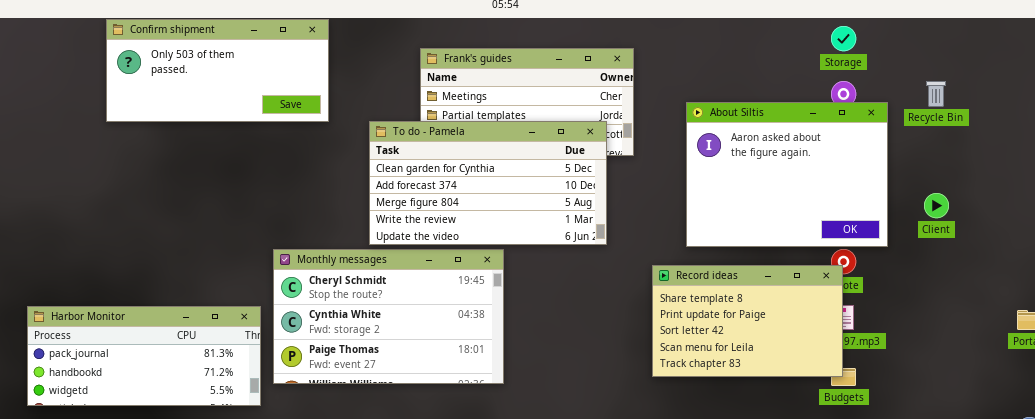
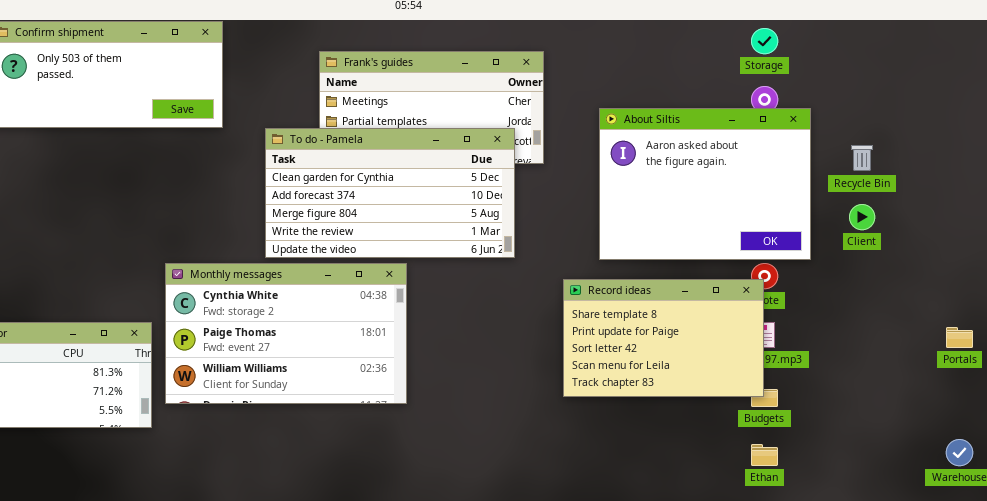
Recycle Bin: [926,81,946,107] -> [851,145,873,171], moved
Monthly messages: [273,249,504,384] -> [165,263,407,404], scrolled down 1 row

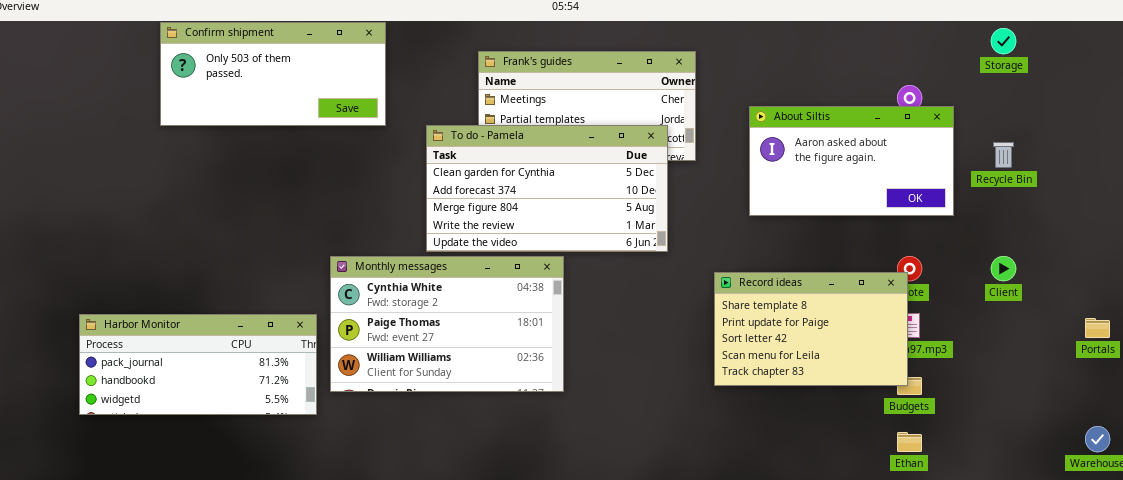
Storage: [751,28,778,54] -> [991,28,1016,54], moved
About Siltis: [599,108,811,260] -> [749,106,954,216], resized
Client: [849,204,875,230] -> [991,256,1016,281], moved

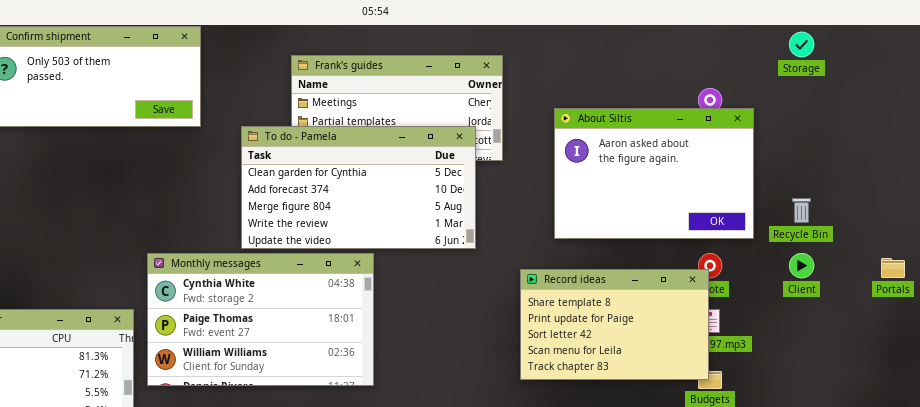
About Siltis: [749,106,954,216] -> [554,108,754,239], resized
Recycle Bin: [993,142,1014,168] -> [792,198,811,223], moved
Portals: [1085,318,1110,338] -> [881,258,905,278], moved

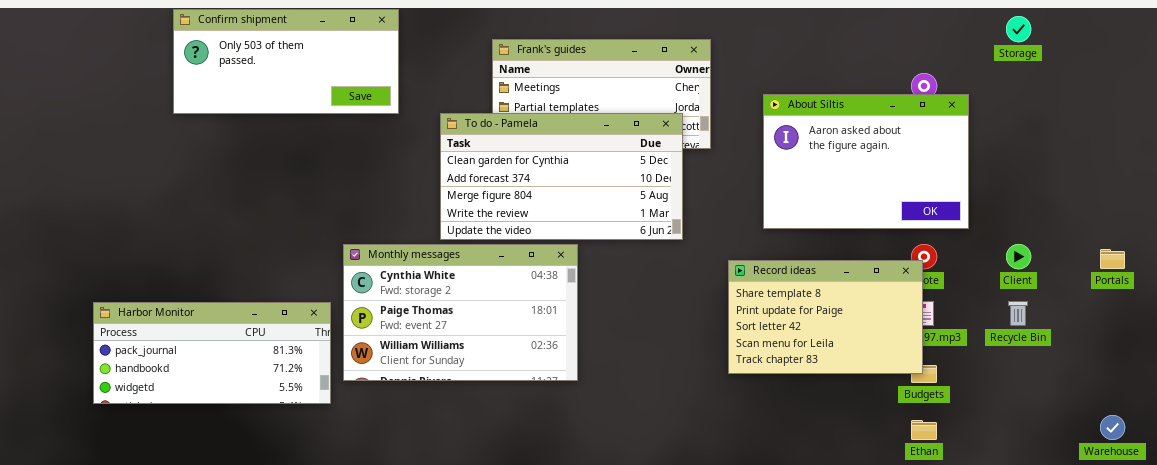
Recycle Bin: [792,198,811,223] -> [1008,301,1028,326], moved

